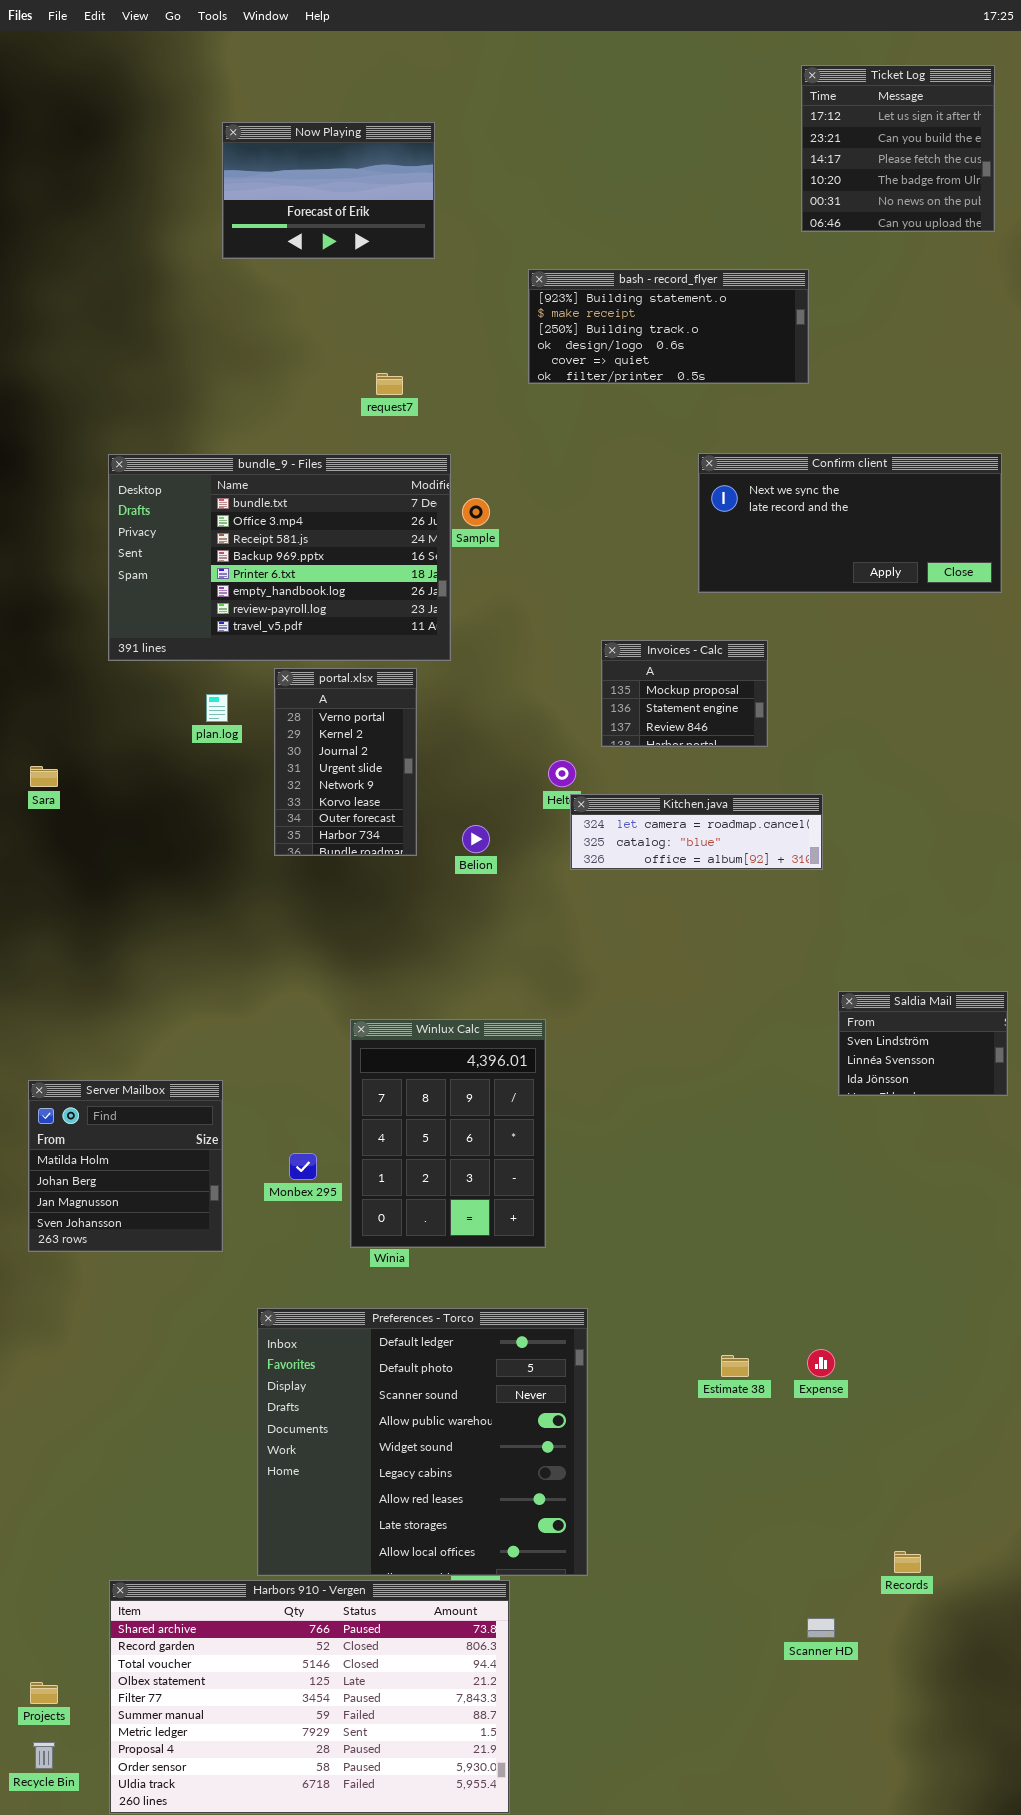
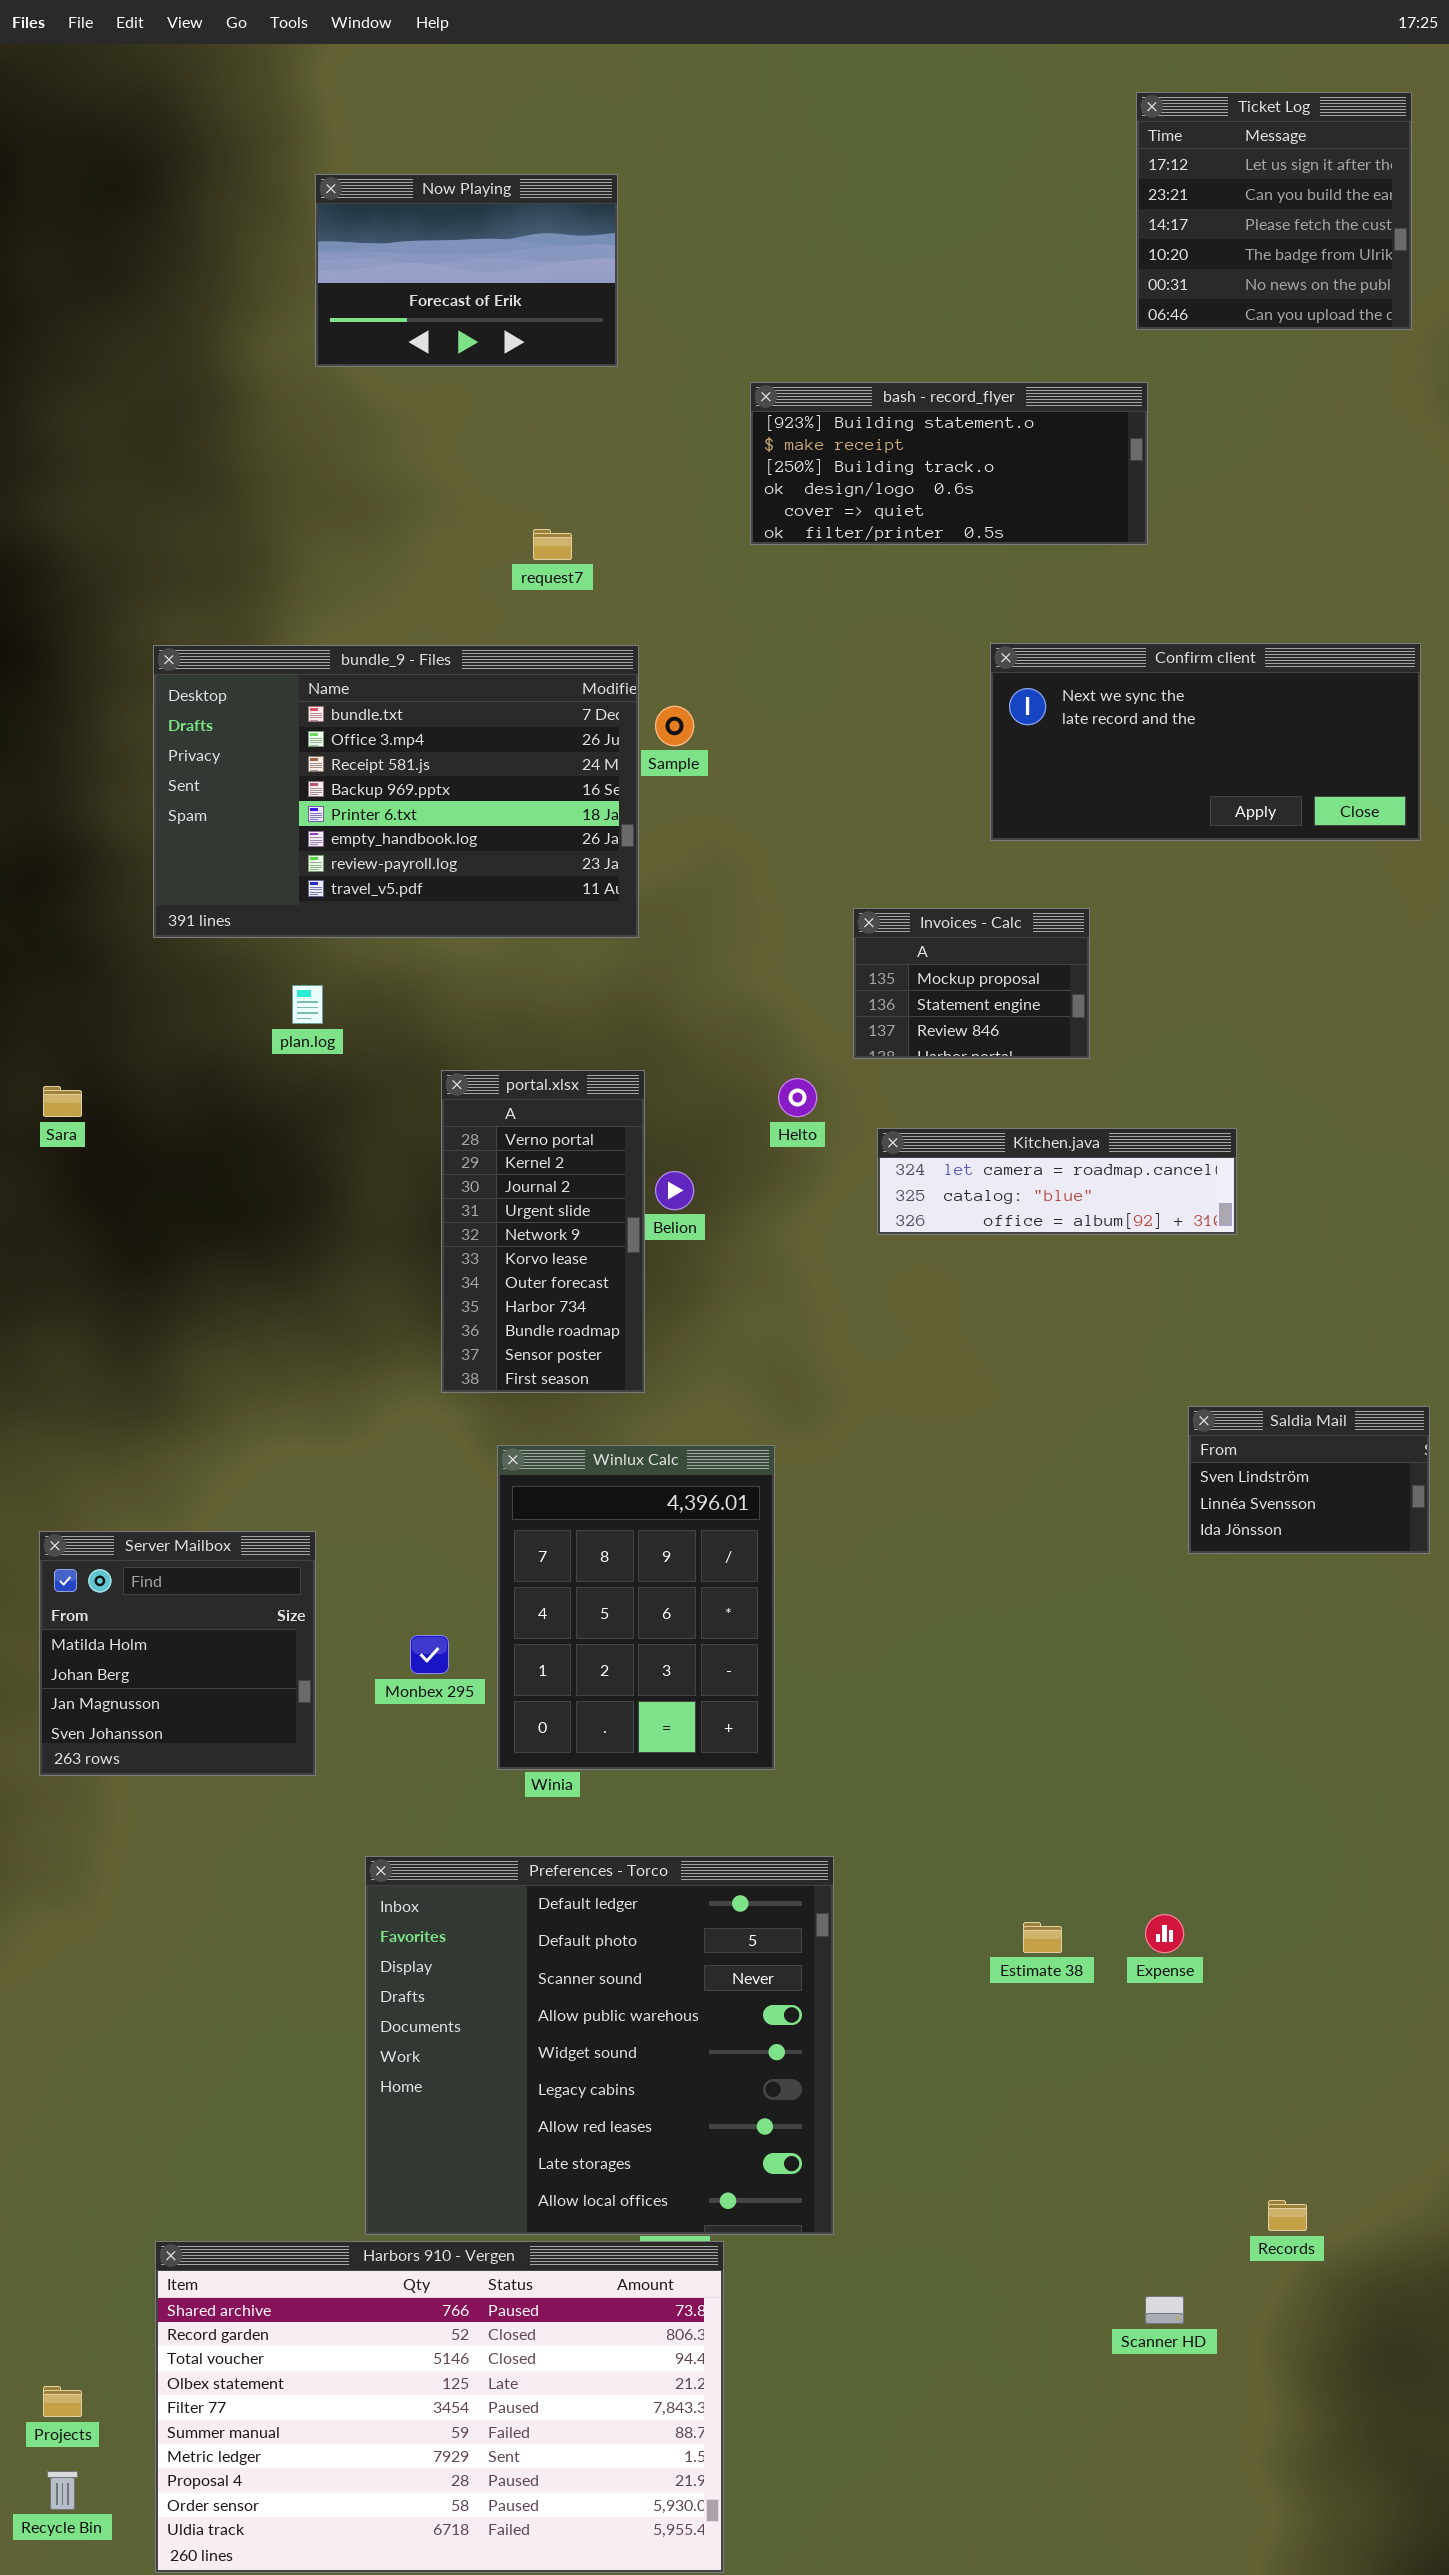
portal.xlsx: [274,668,417,856] -> [441,1070,645,1393], moved, resized
Kitchen.java: [570,794,823,870] -> [877,1128,1237,1235], moved

